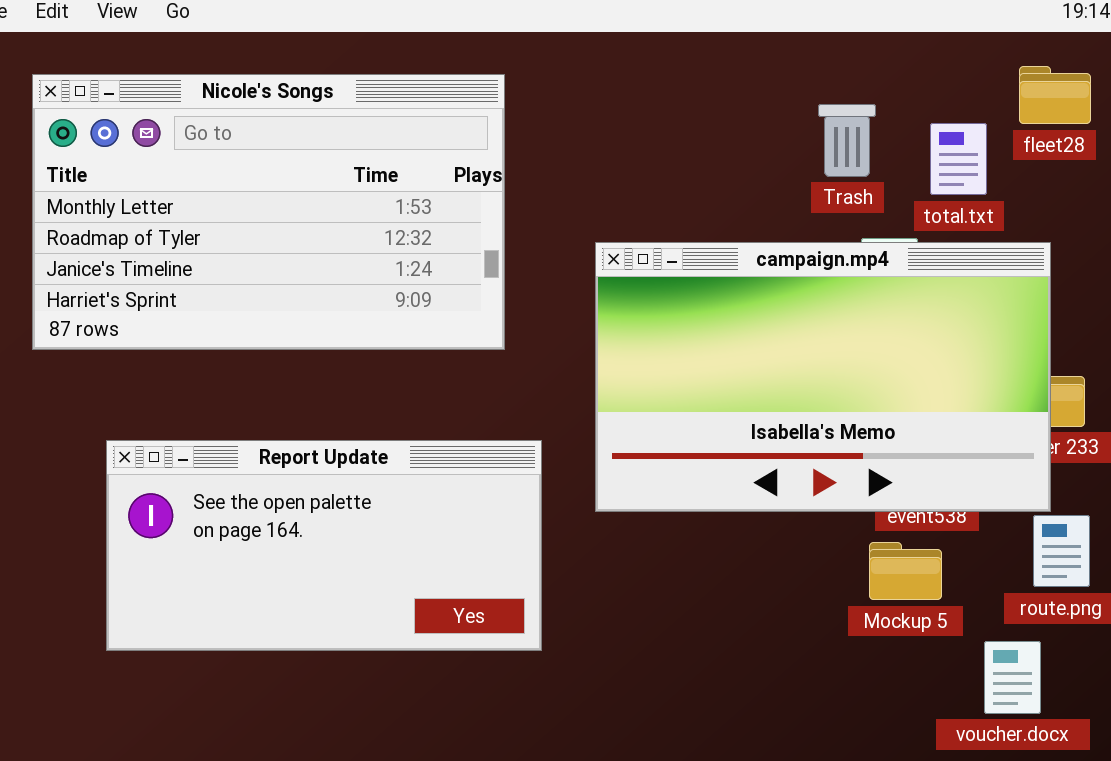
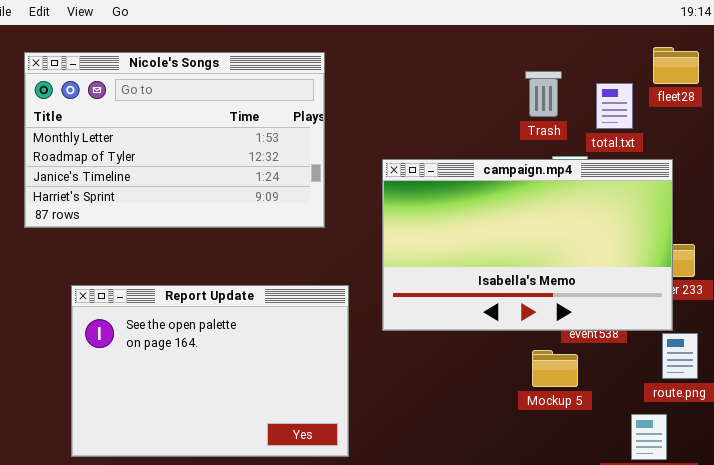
Report Update: [106,440,542,651] -> [71,285,349,457], resized
Mockup 5: [869,542,942,600] -> [532,350,578,387], moved

